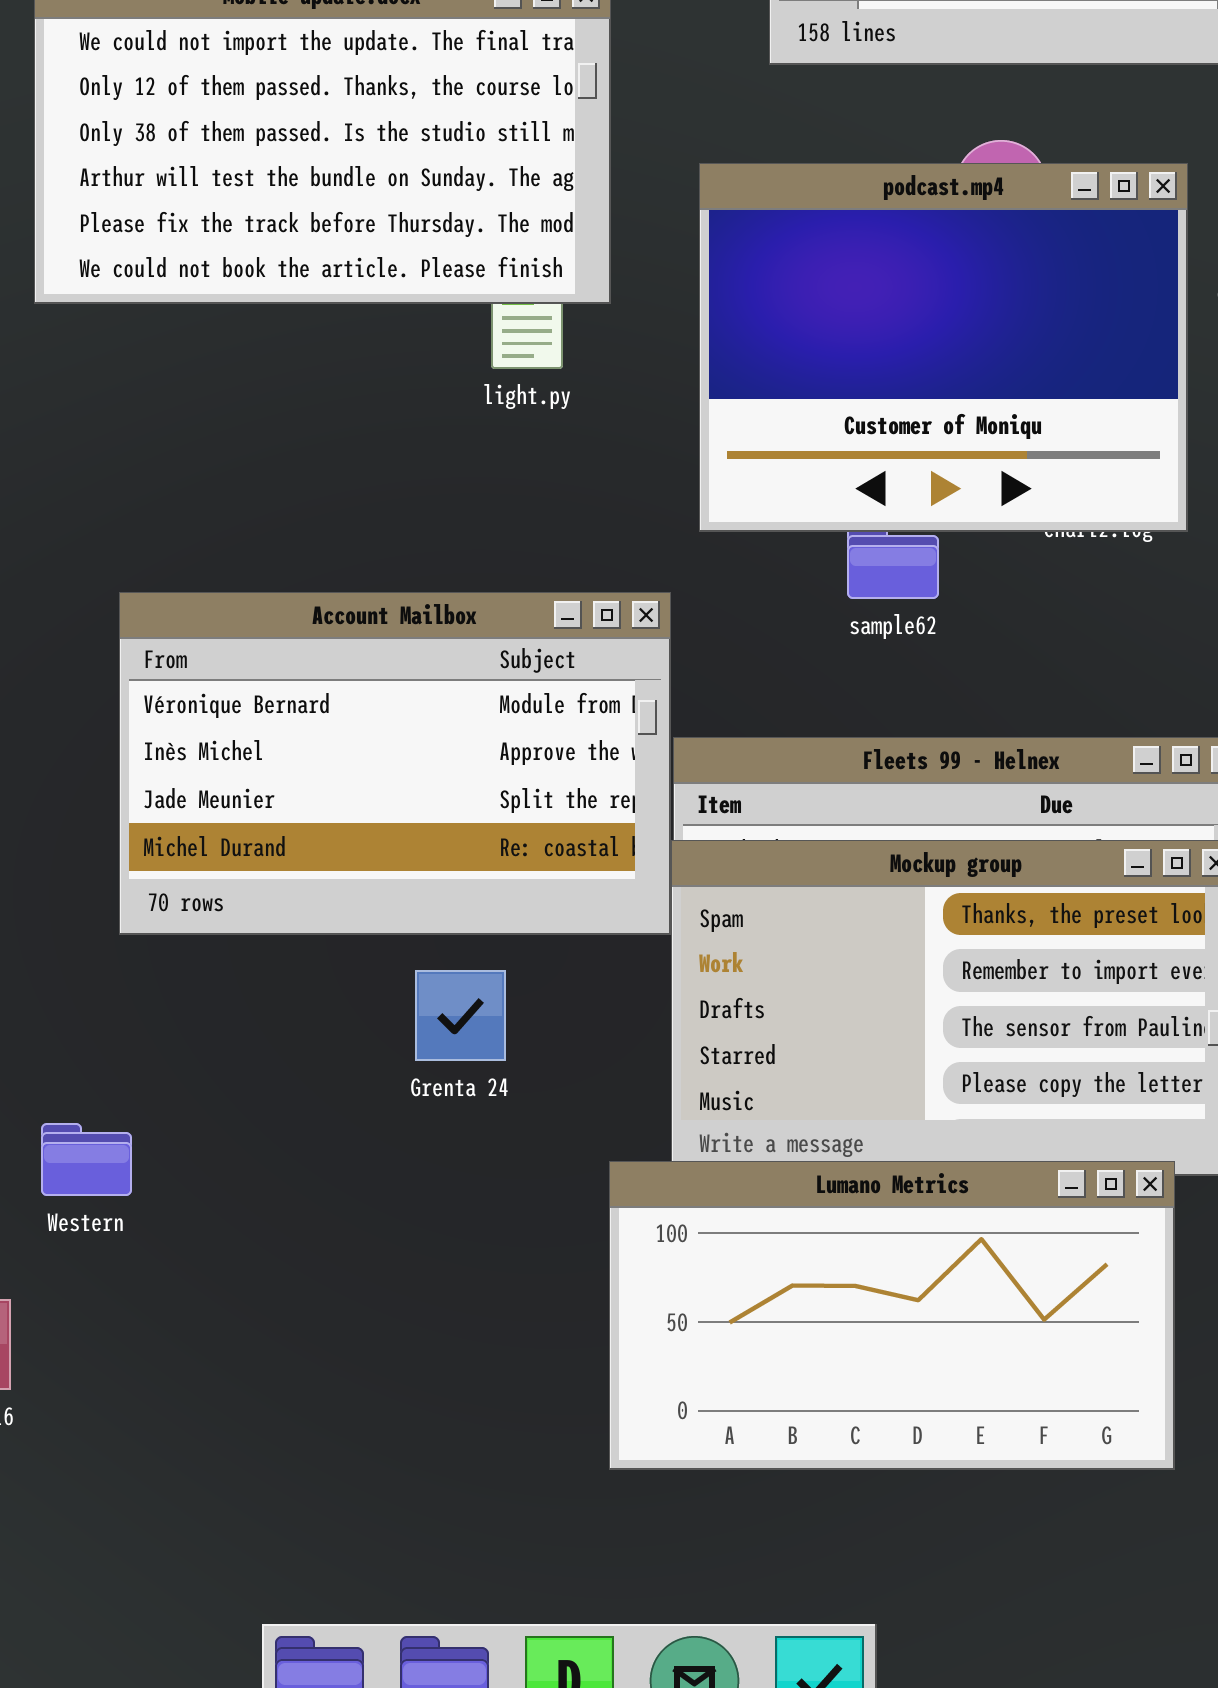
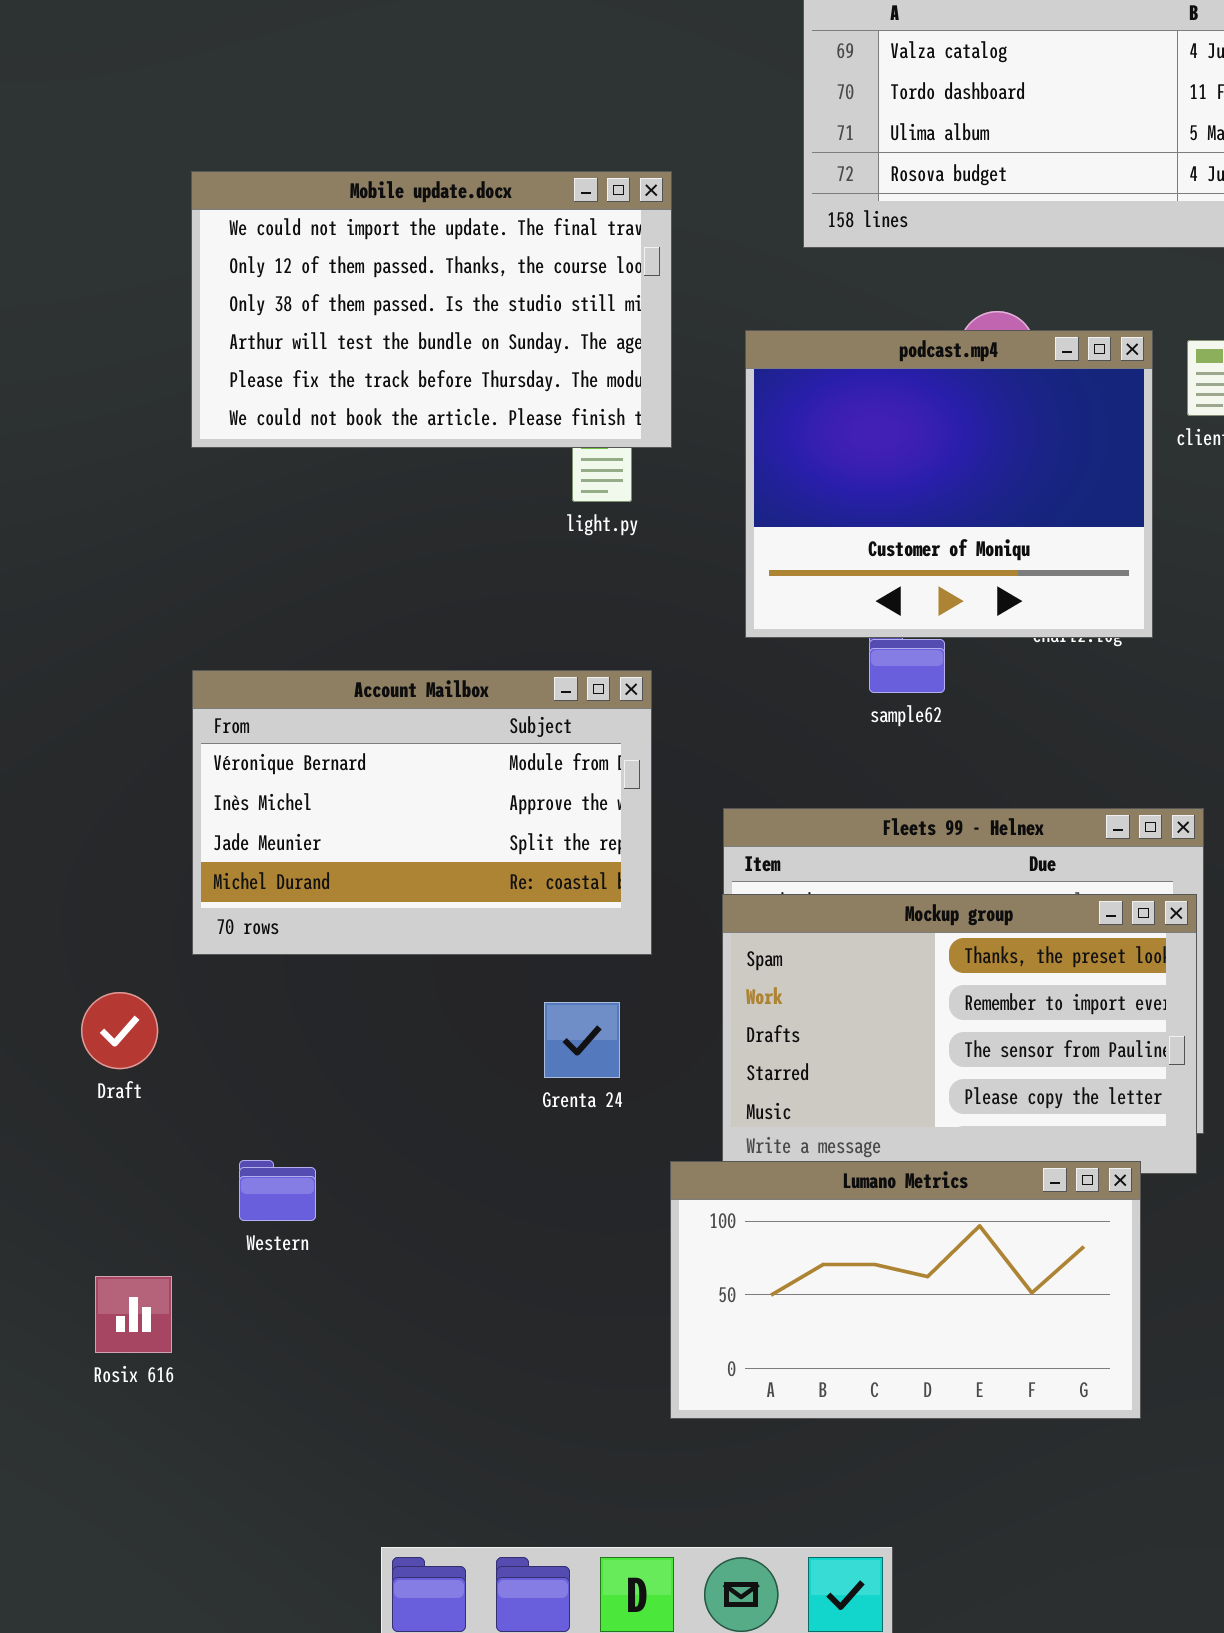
Account Mailbox: [119,592,671,935] -> [192,670,652,955], moved
Grenta 24: [415,970,506,1061] -> [544,1002,620,1078], moved
Western: [41,1123,132,1196] -> [239,1160,316,1221], moved

